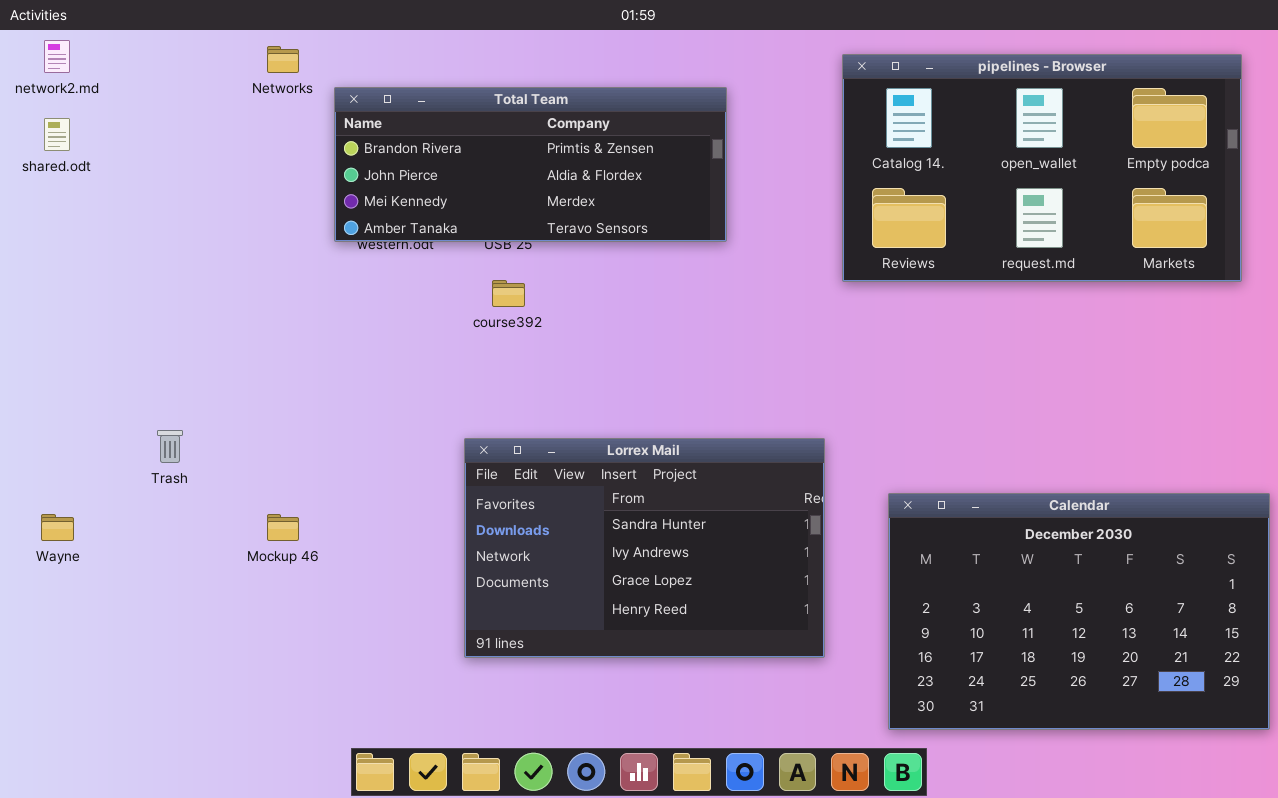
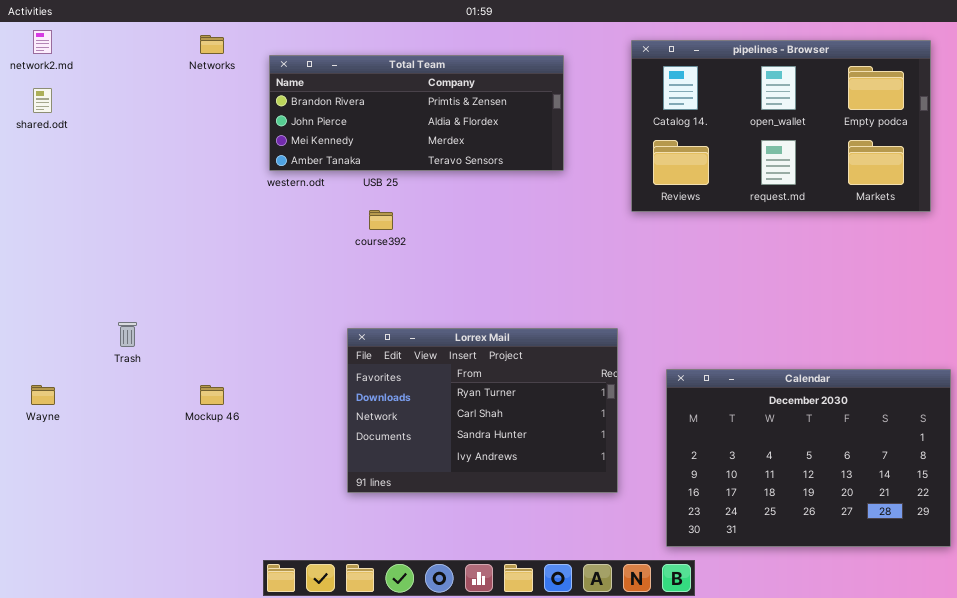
Total Team: [334,87,727,242] -> [269,55,564,171], moved
Lorrex Mail: [464,438,825,658] -> [347,328,618,493], scrolled up 2 rows

